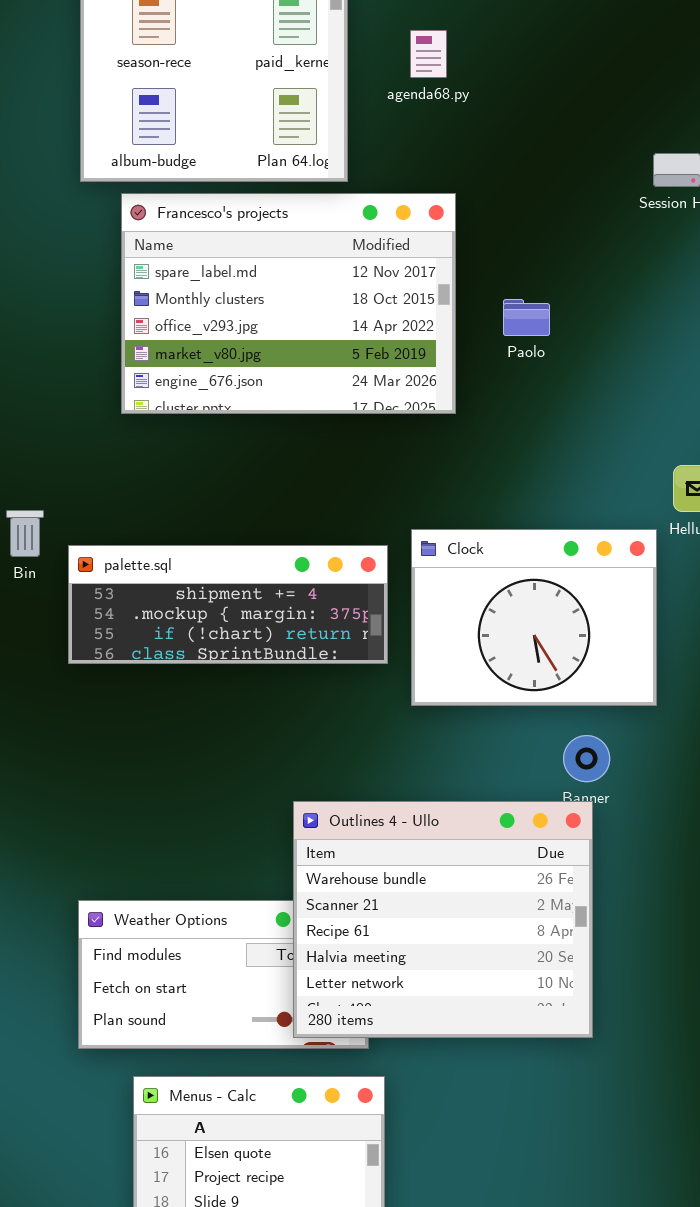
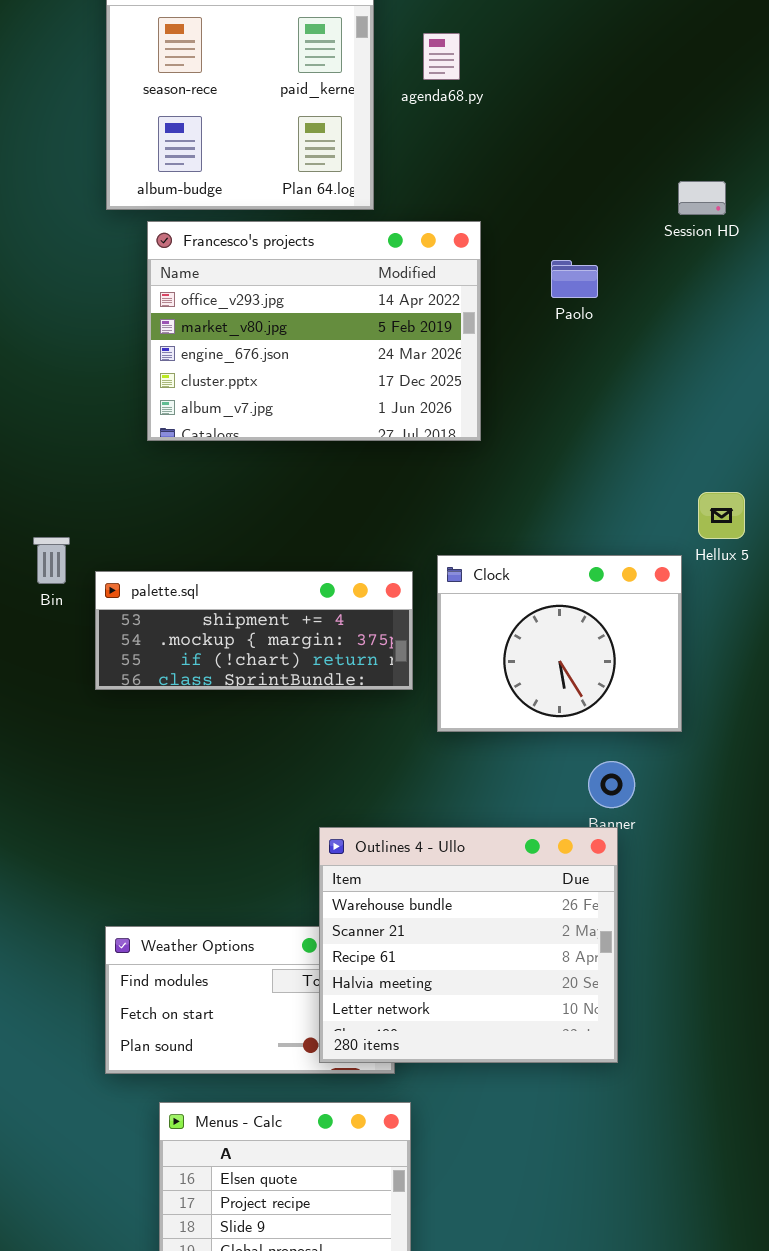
agenda68.py: [410,30,447,78] -> [423,33,460,80], moved
Francesco's projects: [121,193,456,414] -> [147,221,481,441], scrolled down 2 rows
Paolo: [503,299,550,336] -> [551,260,598,298], moved

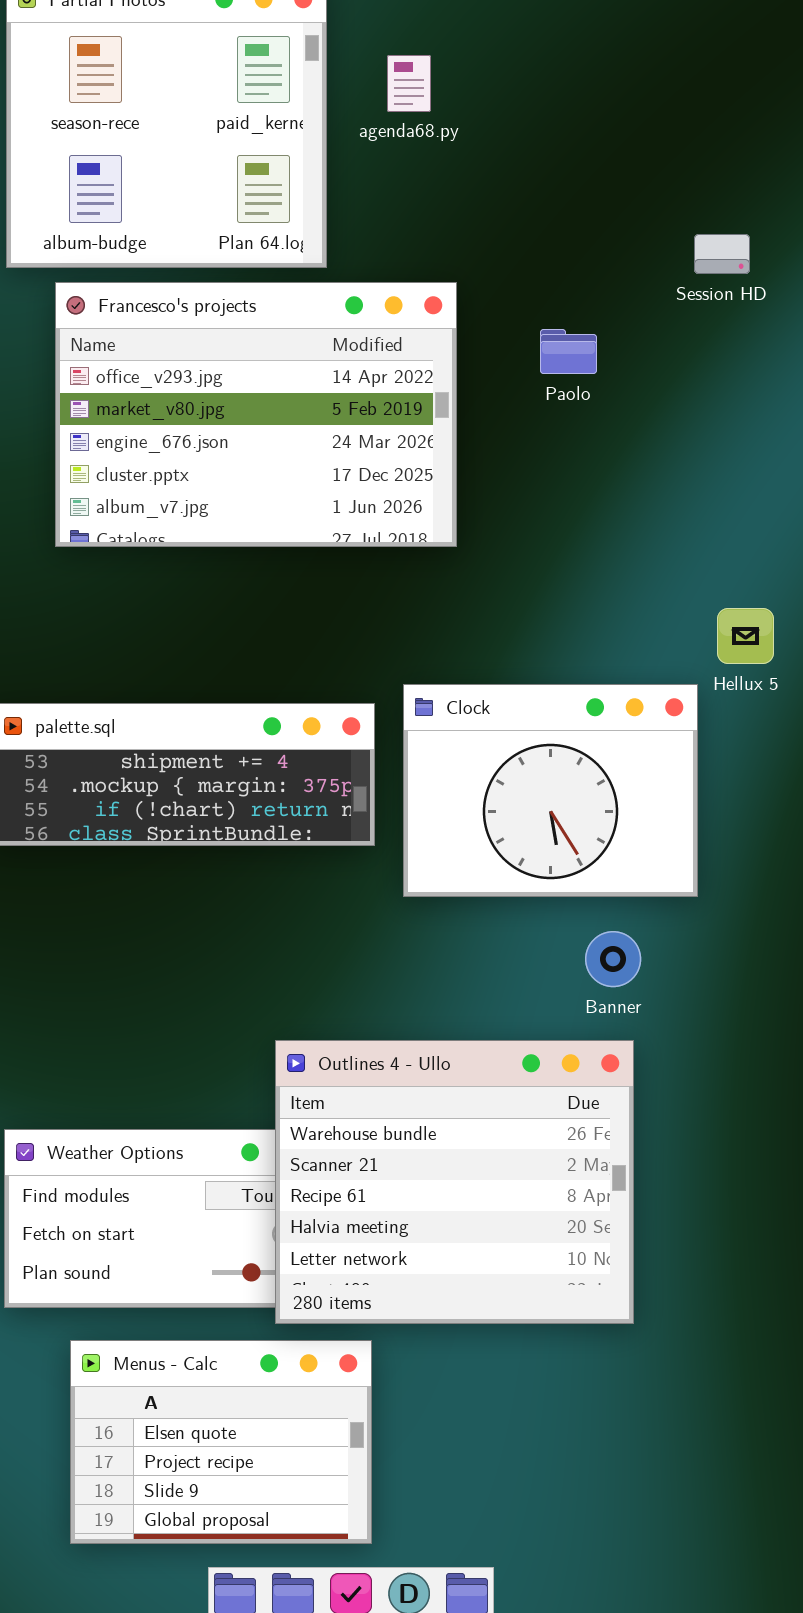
Outlines 4 - Ullo: [319,827,618,1063] -> [275,1040,634,1324], moved

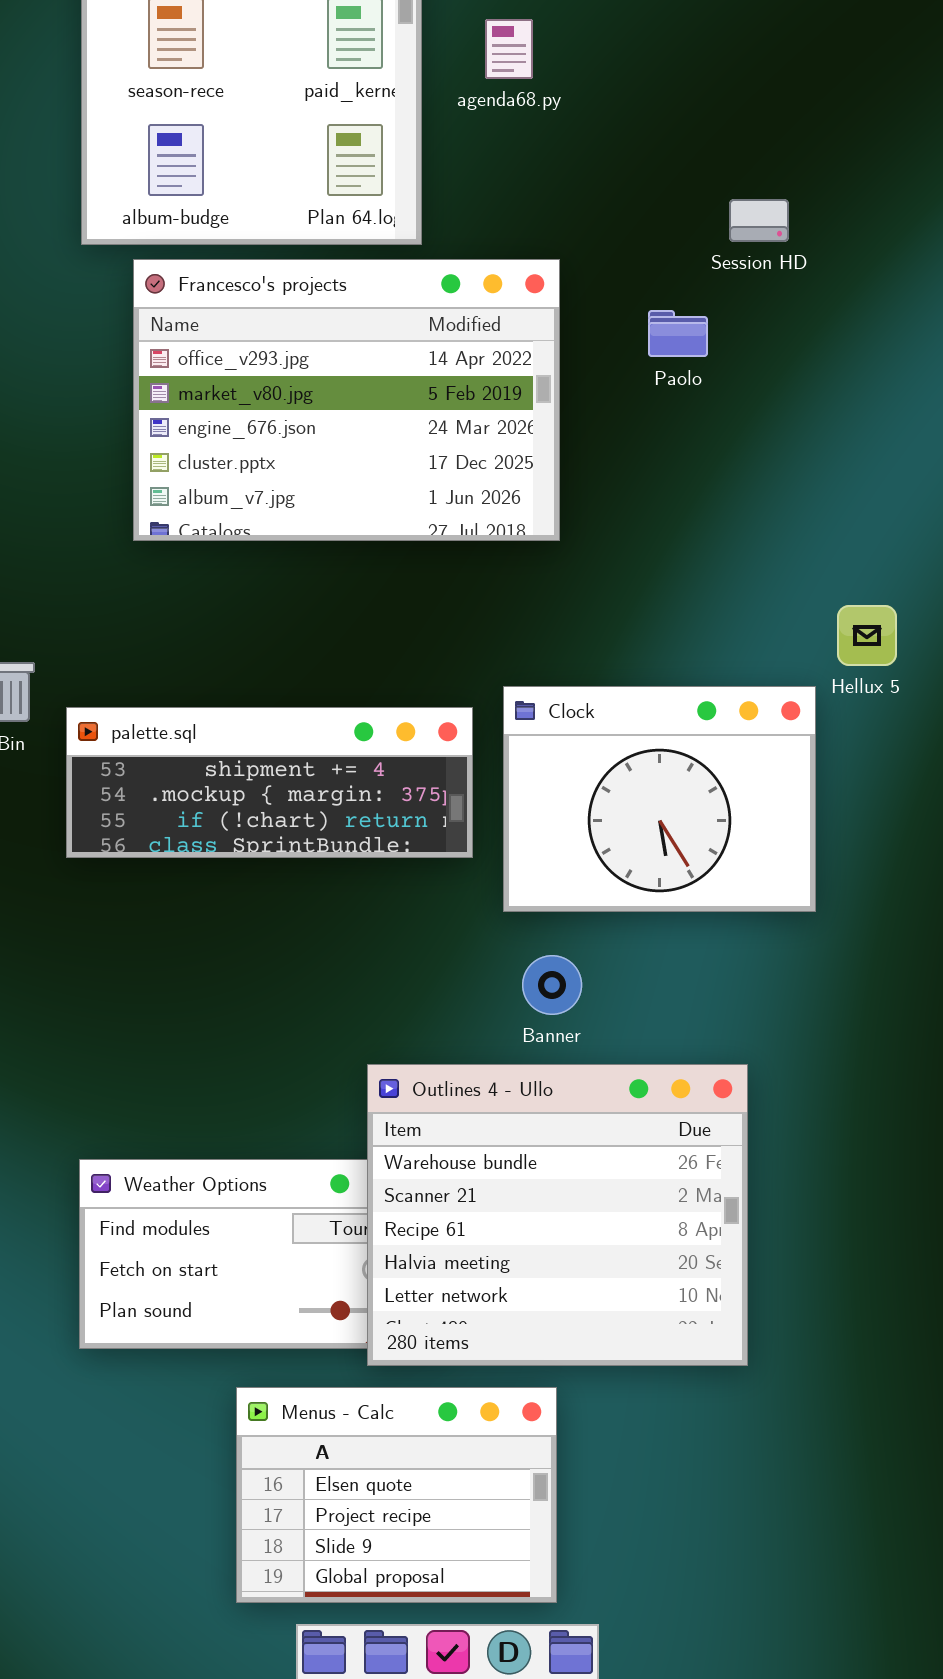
Session HD: [694,234,750,274] -> [729,199,789,242], moved
Banner: [585,931,641,987] -> [522,955,582,1015], moved
Menus - Calc: [70,1340,372,1544] -> [236,1387,557,1603], moved

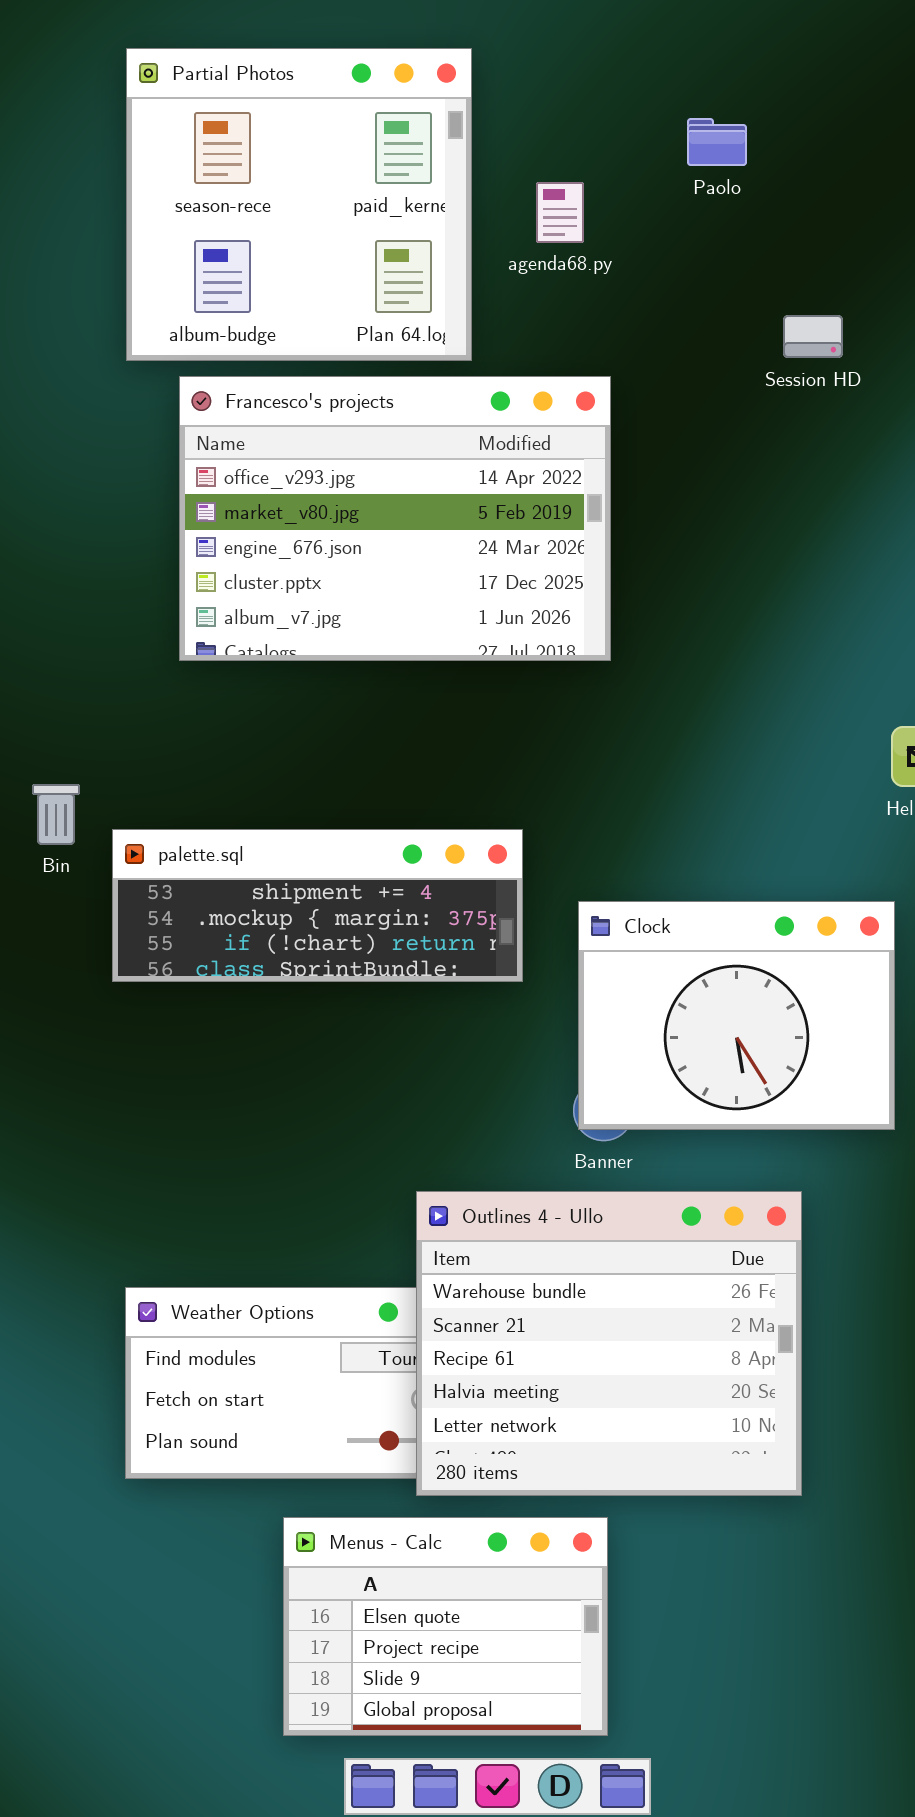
agenda68.py: [485,19,533,79] -> [536,182,584,243], moved
Paolo: [648,310,708,357] -> [687,118,747,166], moved
Clock: [503,686,816,912] -> [578,901,895,1130], moved

